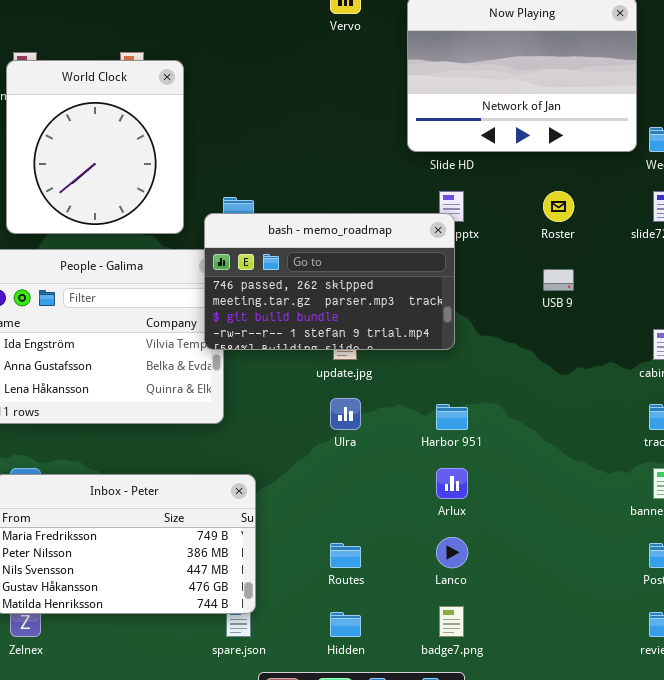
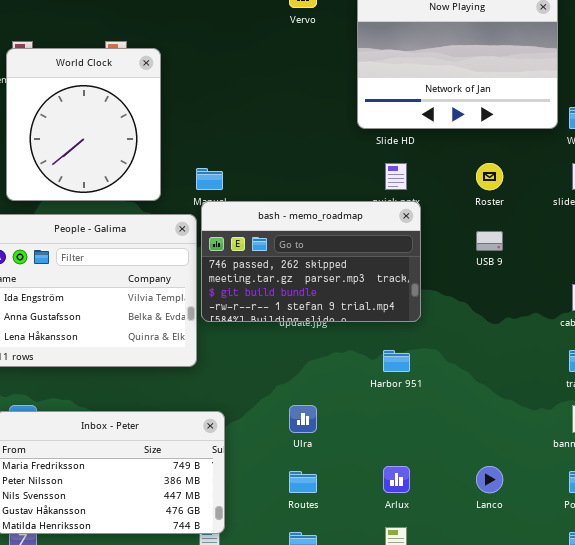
bash - memo_roadmap: [204,213,455,350] -> [201,201,421,322], moved
Ulra: [330,398,361,430] -> [289,405,317,433], moved
Arlux: [436,468,468,499] -> [383,466,410,493], moved
Lanco: [436,537,468,568] -> [476,466,503,493], moved

